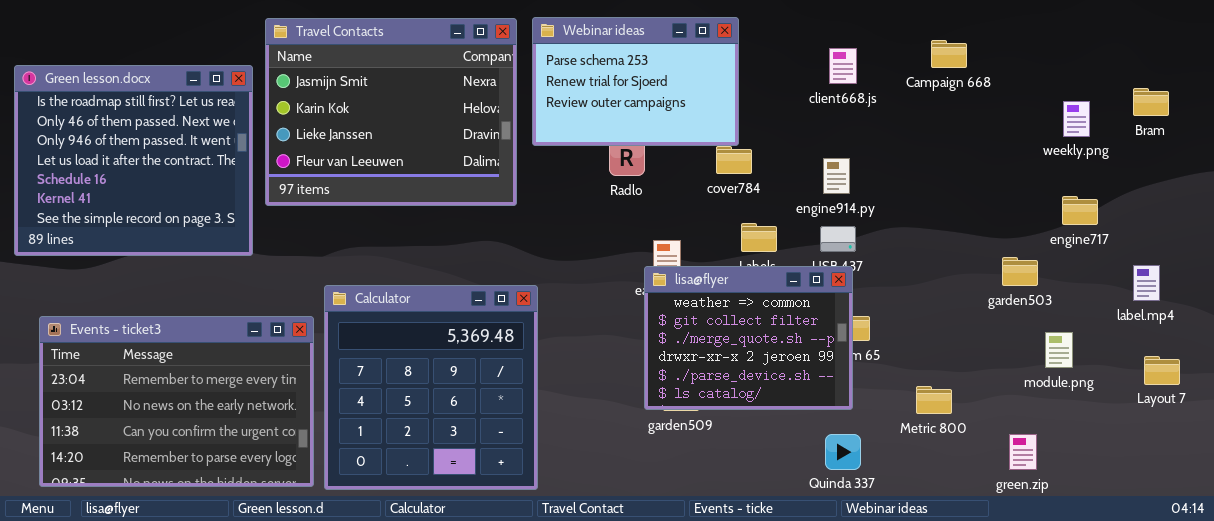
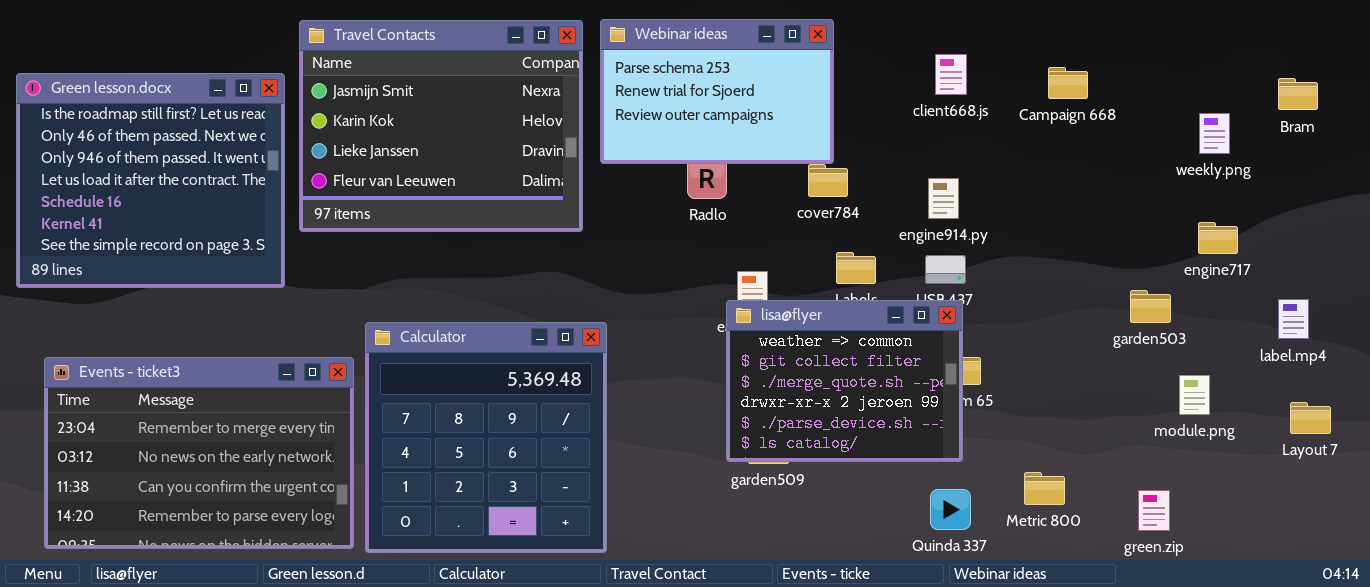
Campaign 668: [931,40,967,68] -> [1048,67,1088,99], moved
Bram: [1133,88,1169,116] -> [1278,78,1318,110], moved
Metric 800: [916,386,952,414] -> [1024,472,1065,505], moved

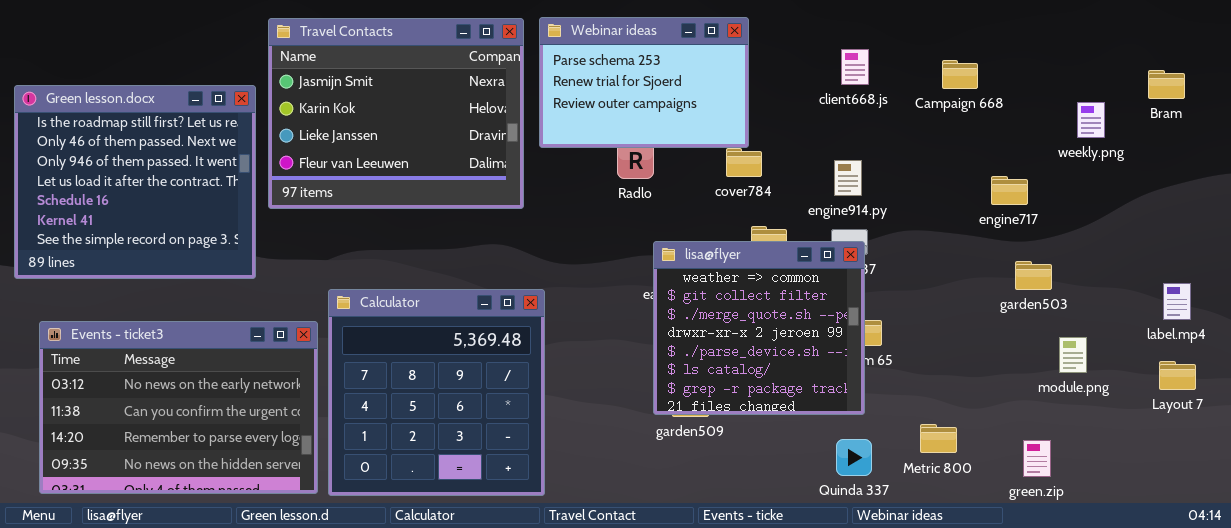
Green lesson.docx: [16,73,285,288] -> [14,85,256,279], moved
engine717: [1198,222,1238,254] -> [991,176,1028,205], moved
label.mp4: [1278,299,1309,339] -> [1163,283,1191,320], moved
lisa@flyer: [726,300,963,462] -> [653,241,865,415], resized
Events - ticket3: [44,357,354,549] -> [39,321,318,494], scrolled down 1 row

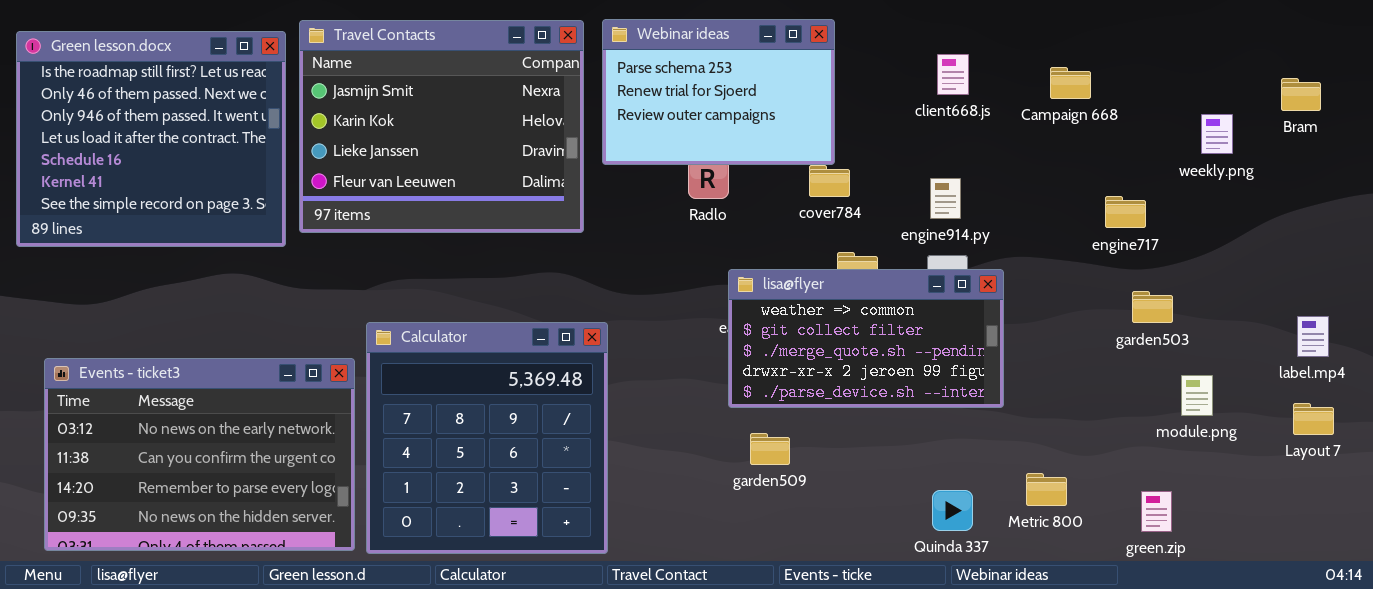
Green lesson.docx: [14,85,256,279] -> [16,31,286,247], moved
lisa@flyer: [653,241,865,415] -> [728,269,1004,408], resized

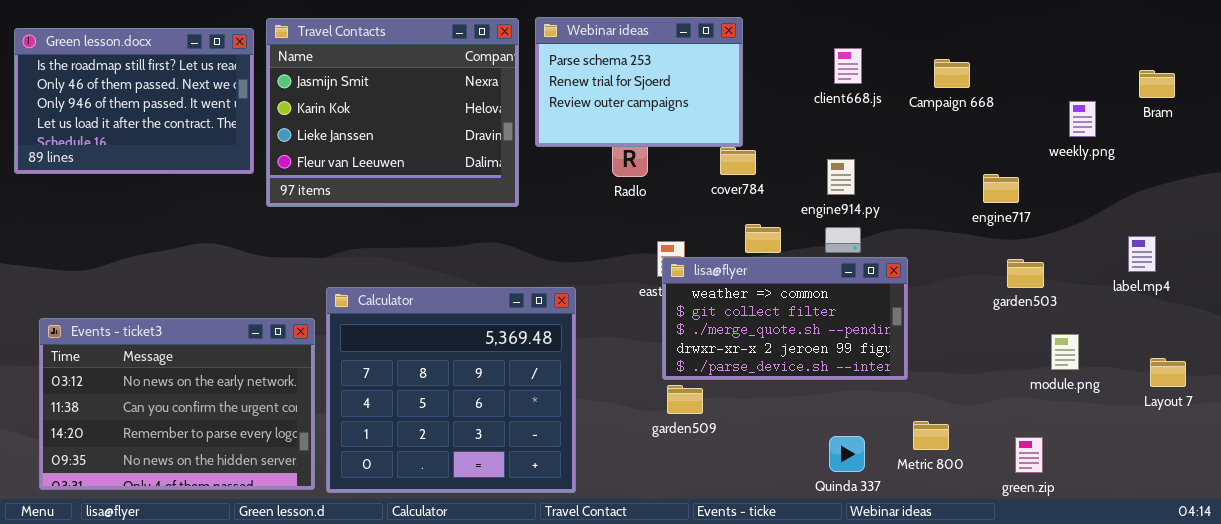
Green lesson.docx: [16,31,286,247] -> [14,28,254,174], resized
lisa@flyer: [728,269,1004,408] -> [662,257,908,380], moved
label.mp4: [1297,316,1329,357] -> [1128,236,1156,272], moved
Calculator: [366,322,608,554] -> [326,287,576,493], resized

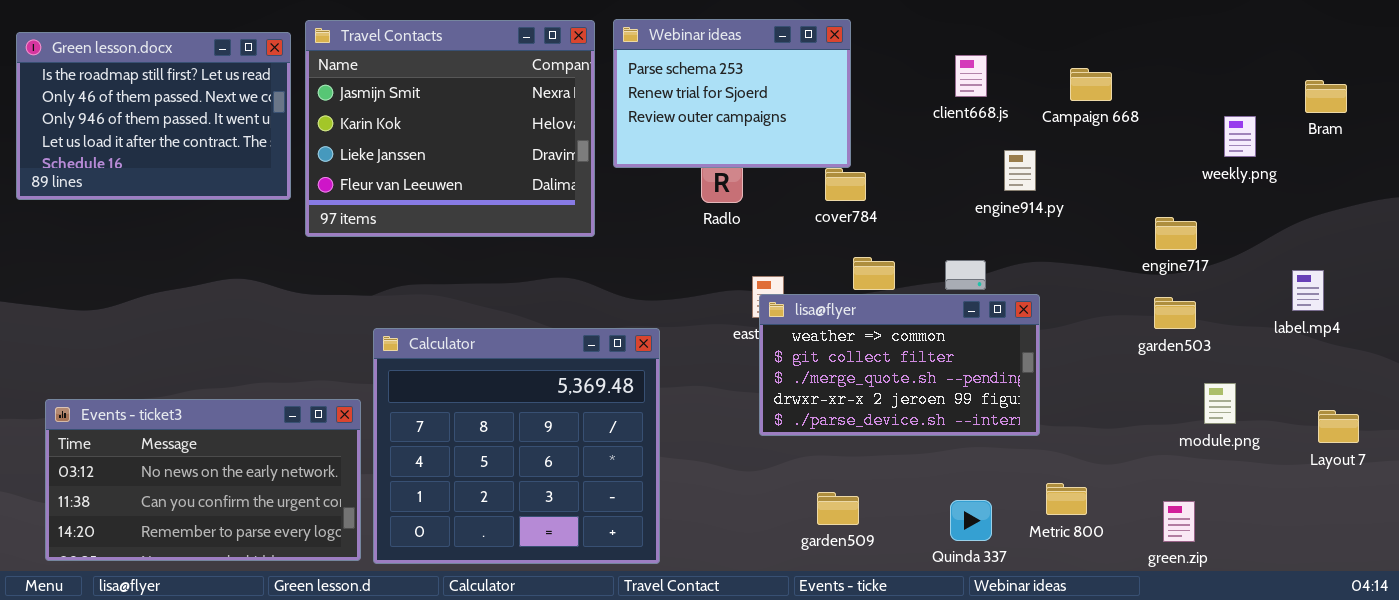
engine914.py: [827,159,855,195] -> [1004,150,1036,191], moved
engine717: [983,174,1019,203] -> [1155,217,1197,250], moved
Events - ticket3: [39,318,315,490] -> [45,399,361,561], resized
garden509: [667,385,703,414] -> [817,492,859,525], moved

